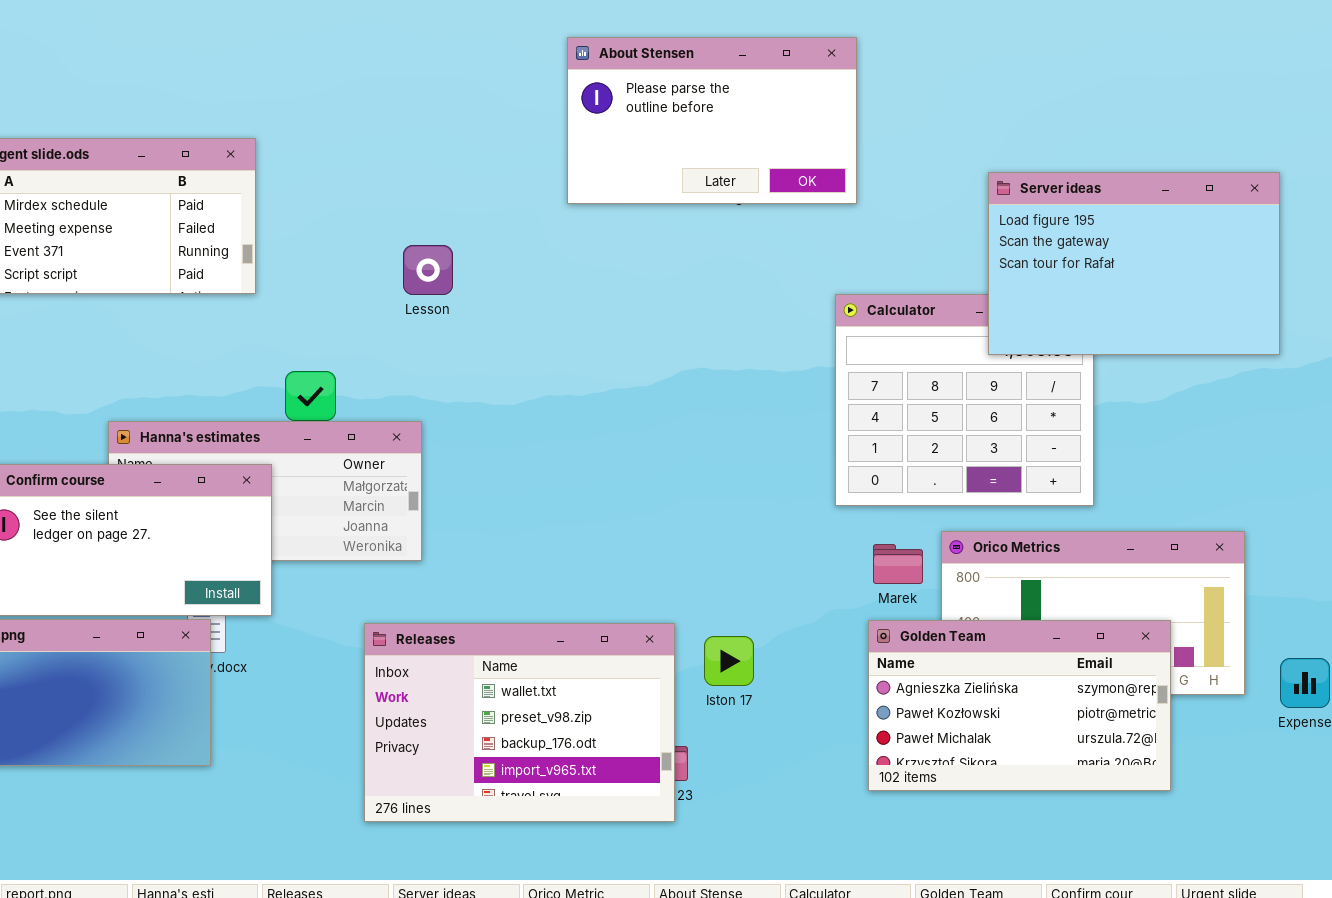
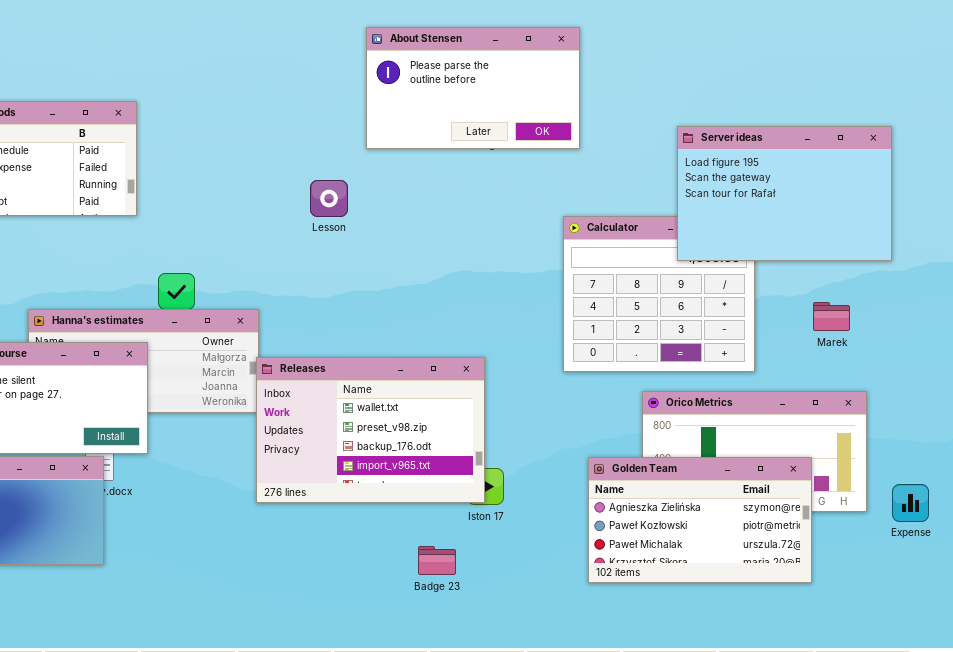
Lesson: [403,245,453,295] -> [310,180,348,217], moved
Marek: [873,544,923,584] -> [813,302,850,331], moved
Releases: [364,623,675,822] -> [256,357,485,503], moved

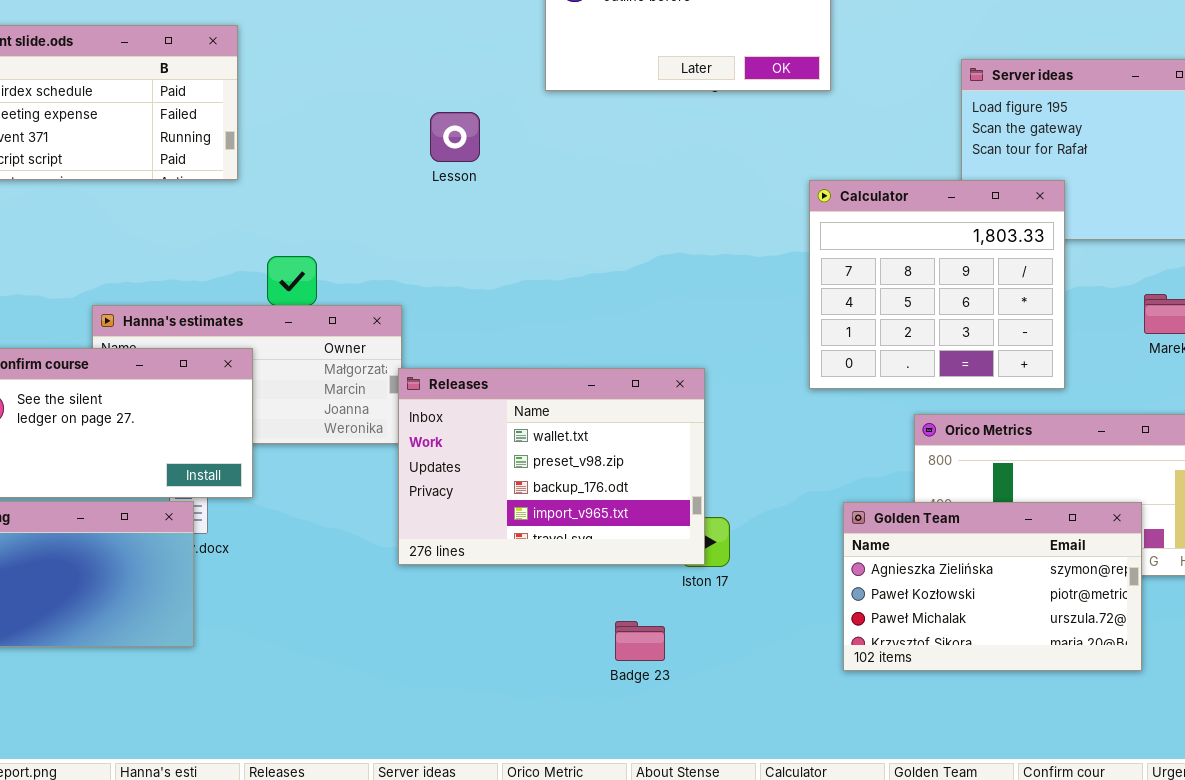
Lesson: [310,180,348,217] -> [430,112,480,162], moved
Calculator: [563,216,755,372] -> [809,180,1065,389], raised

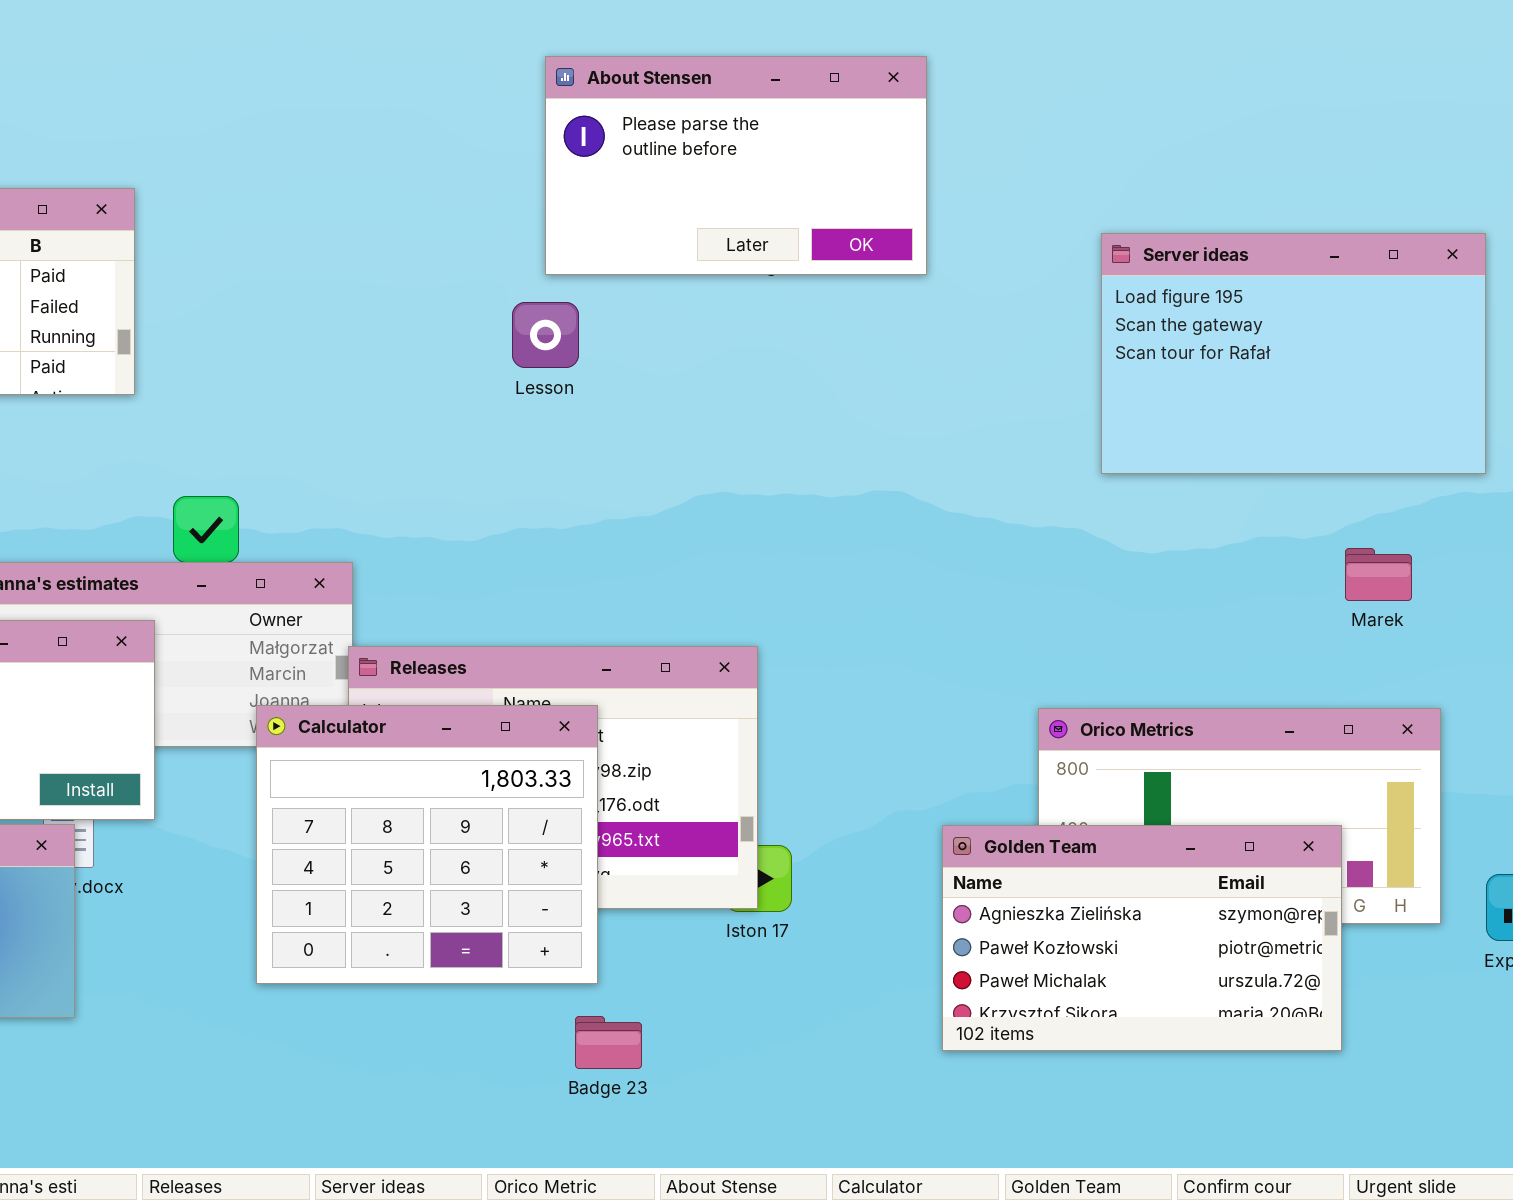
Lesson: [430,112,480,162] -> [512,302,579,368], moved
Calculator: [809,180,1065,389] -> [256,705,598,984], moved
Badge 23: [615,621,665,661] -> [575,1016,642,1069], moved

